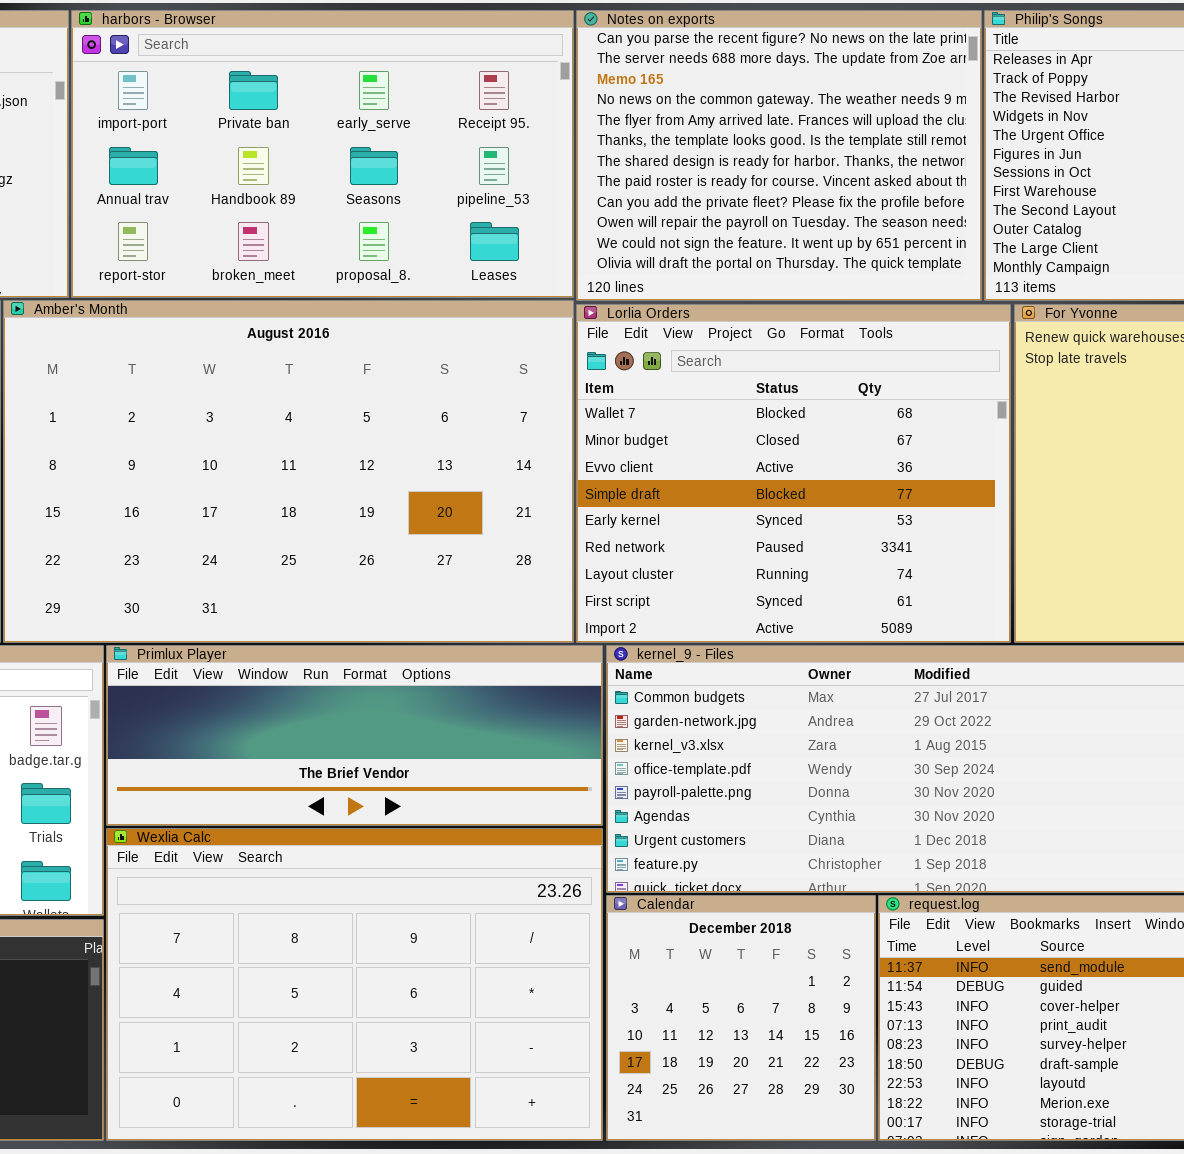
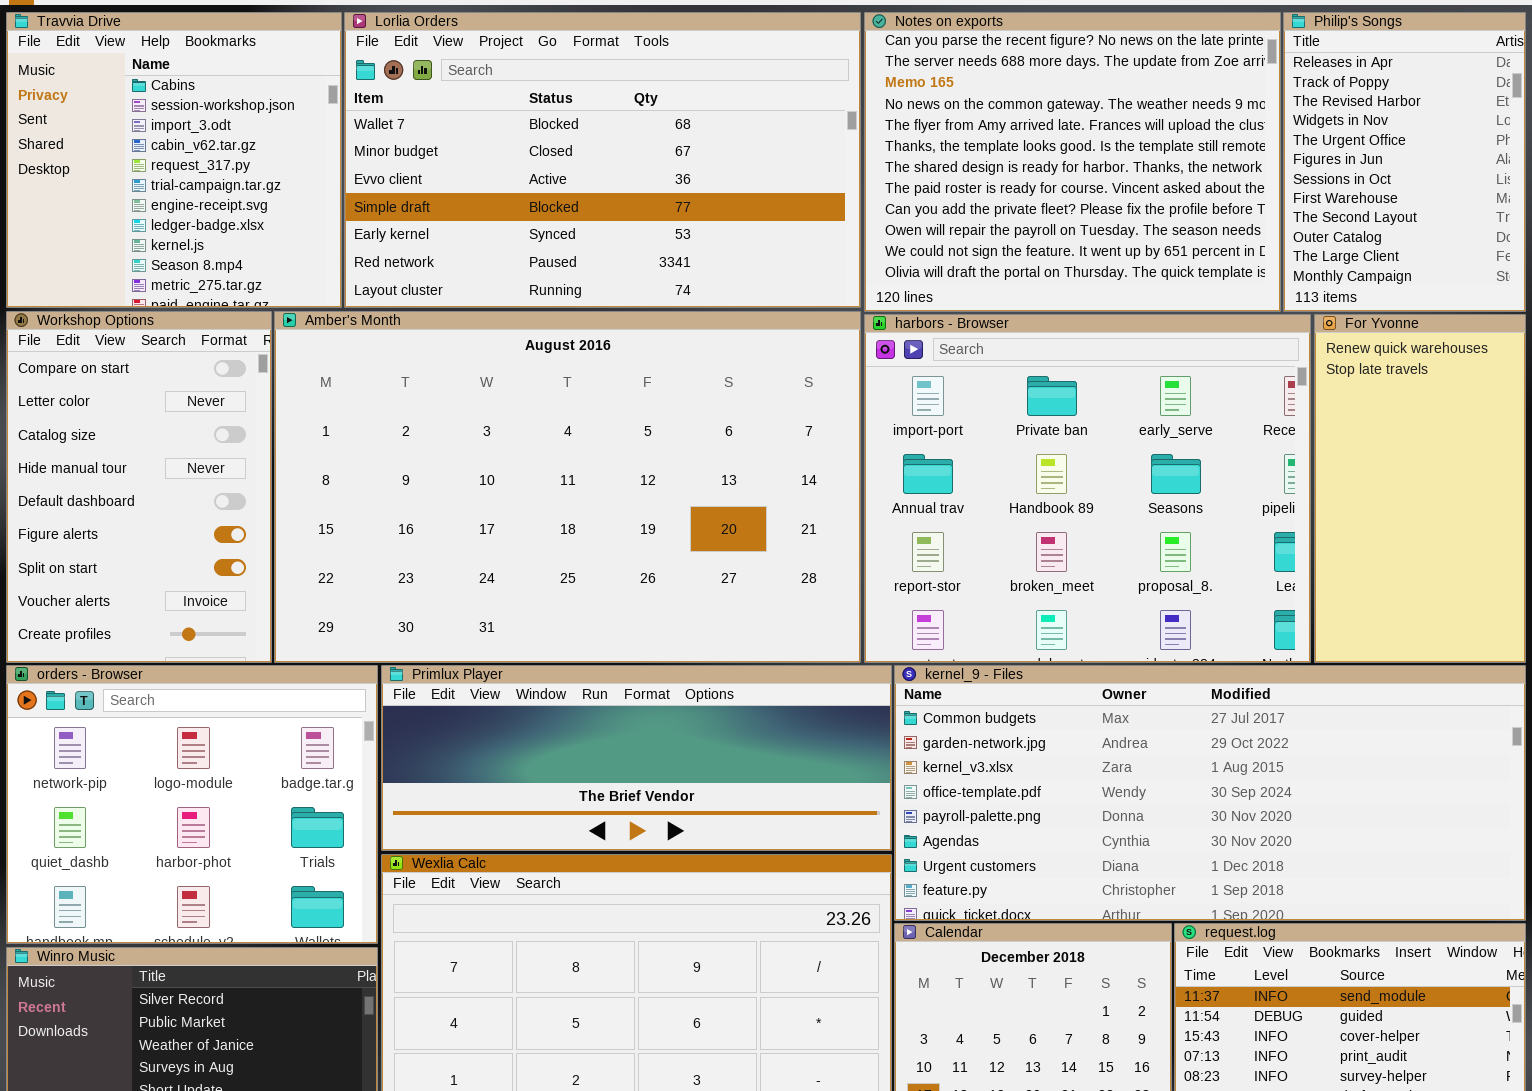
harbors - Browser: [71,10,574,298] -> [864,314,1311,663], moved, resized
Lorlia Orders: [576,304,1011,643] -> [344,12,861,308], moved, resized

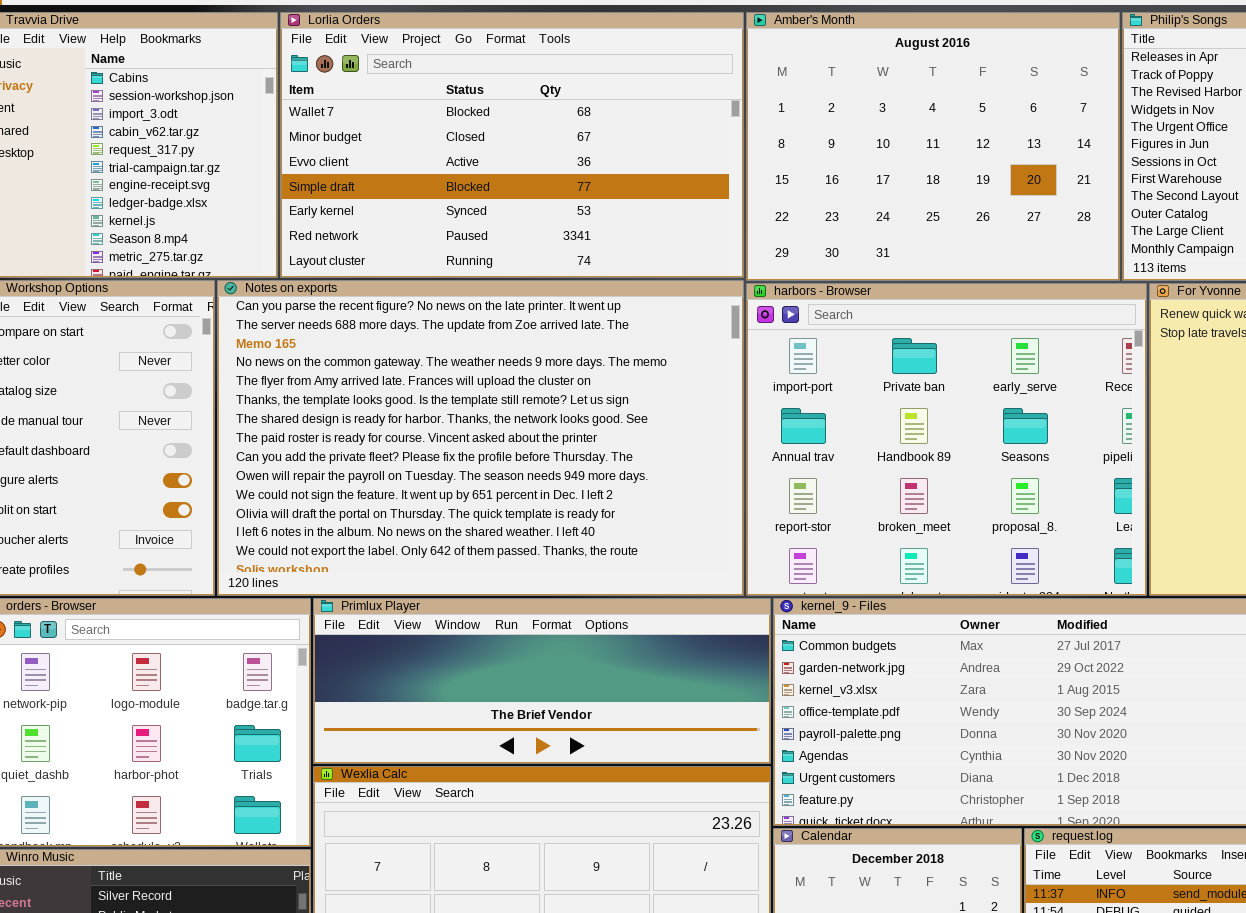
Notes on exports: [864,12,1281,312] -> [217,280,744,596], moved, resized
Amber's Month: [274,311,861,663] -> [746,12,1120,281], moved, resized

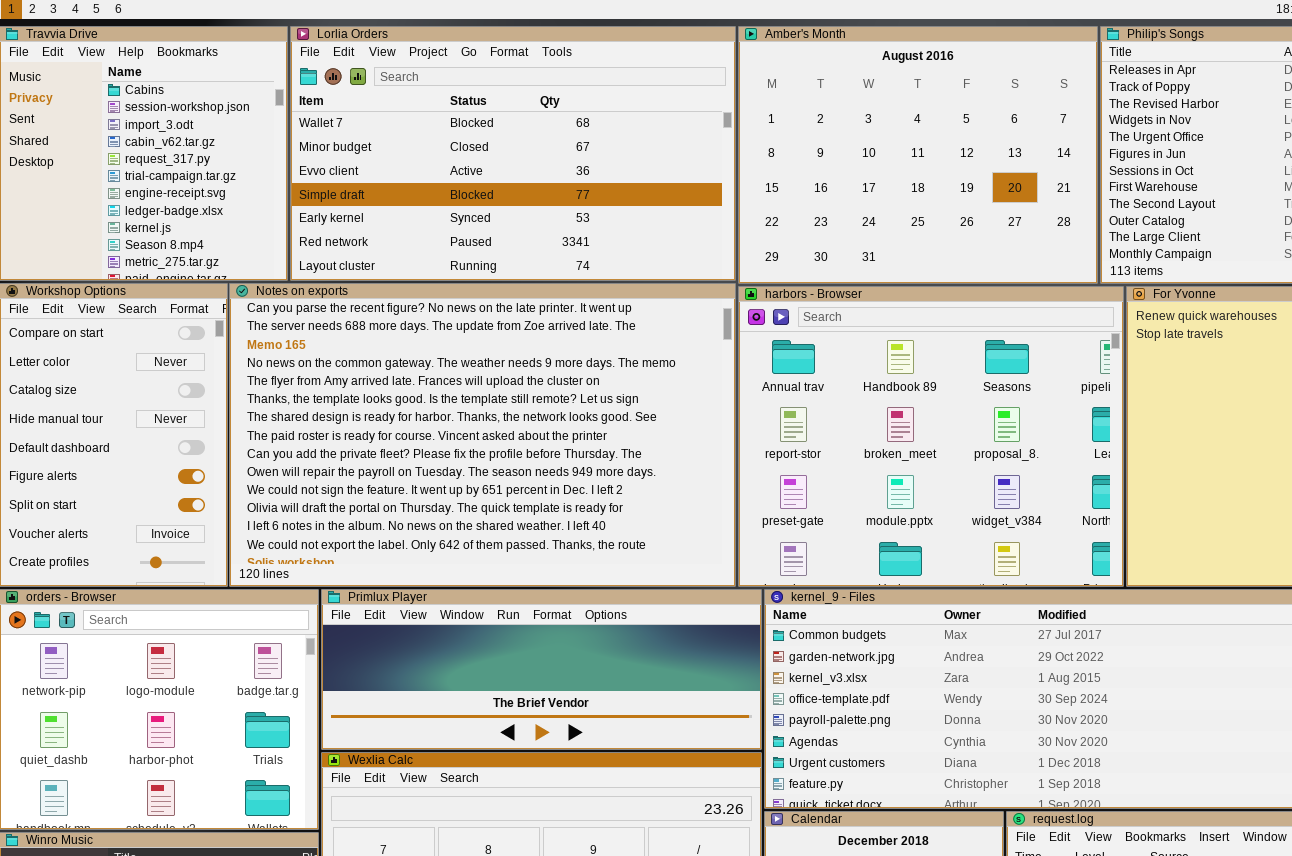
harbors - Browser: [746,283,1147,596] -> [738,286,1124,587], scrolled down 1 row

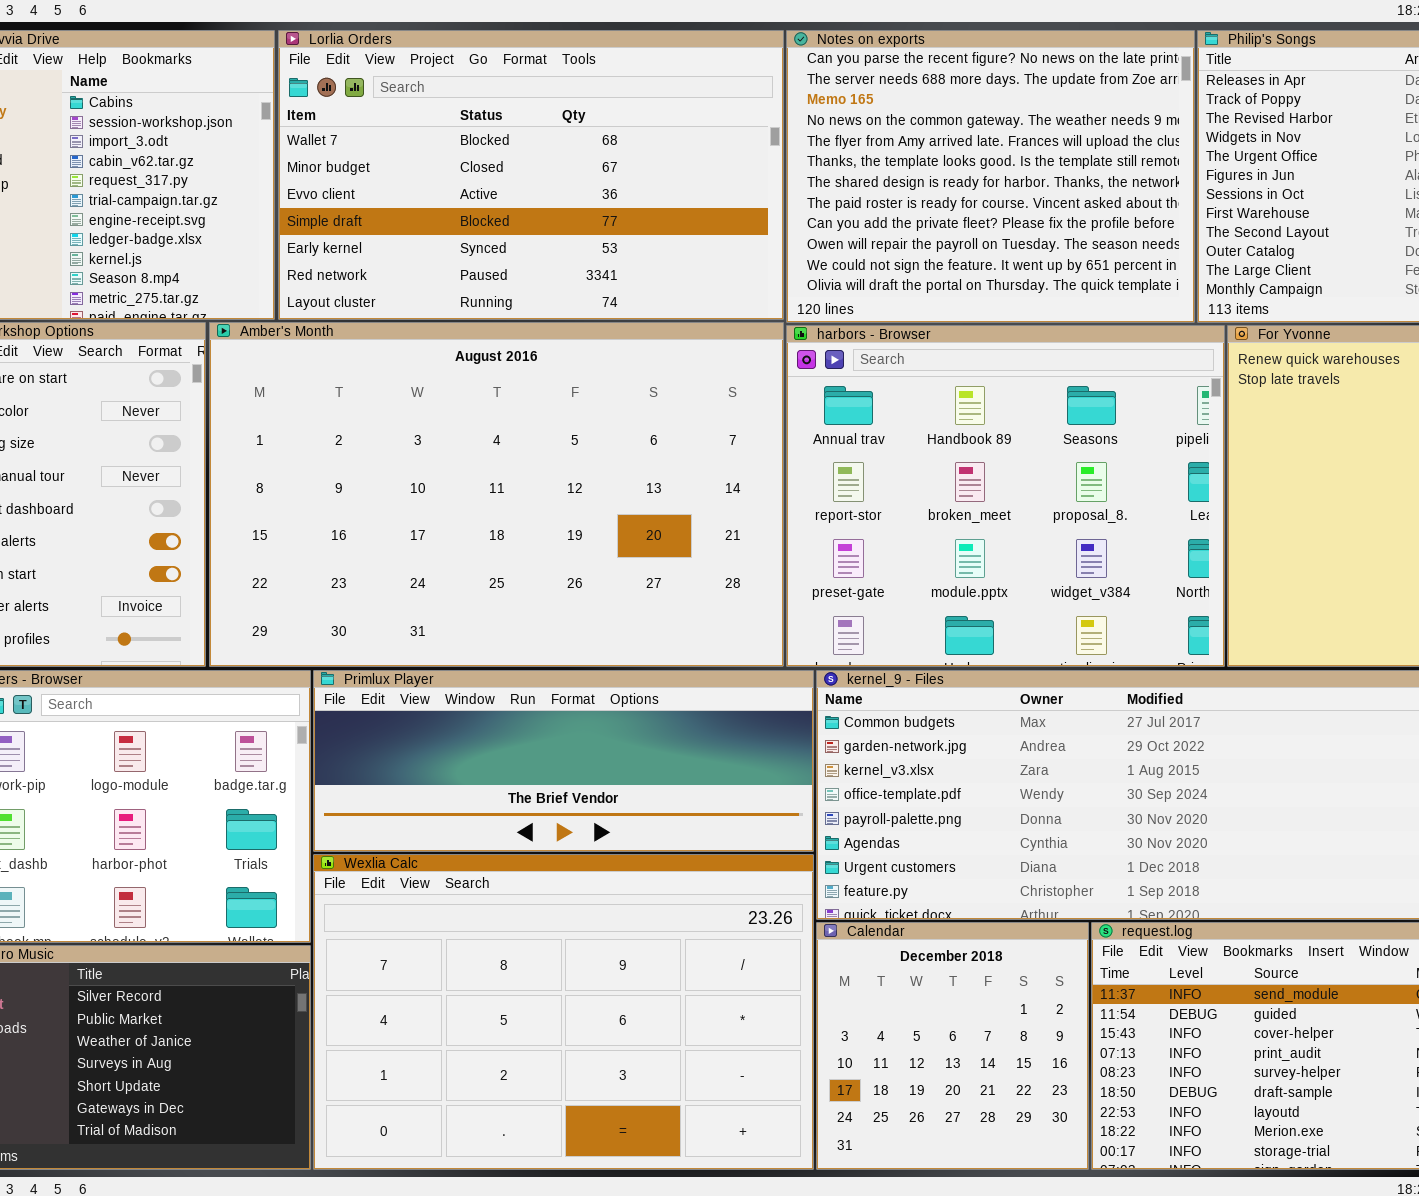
Amber's Month: [738,26,1098,284] -> [209,322,784,667], moved, resized
Notes on exports: [229,283,736,587] -> [786,30,1195,323], moved, resized

